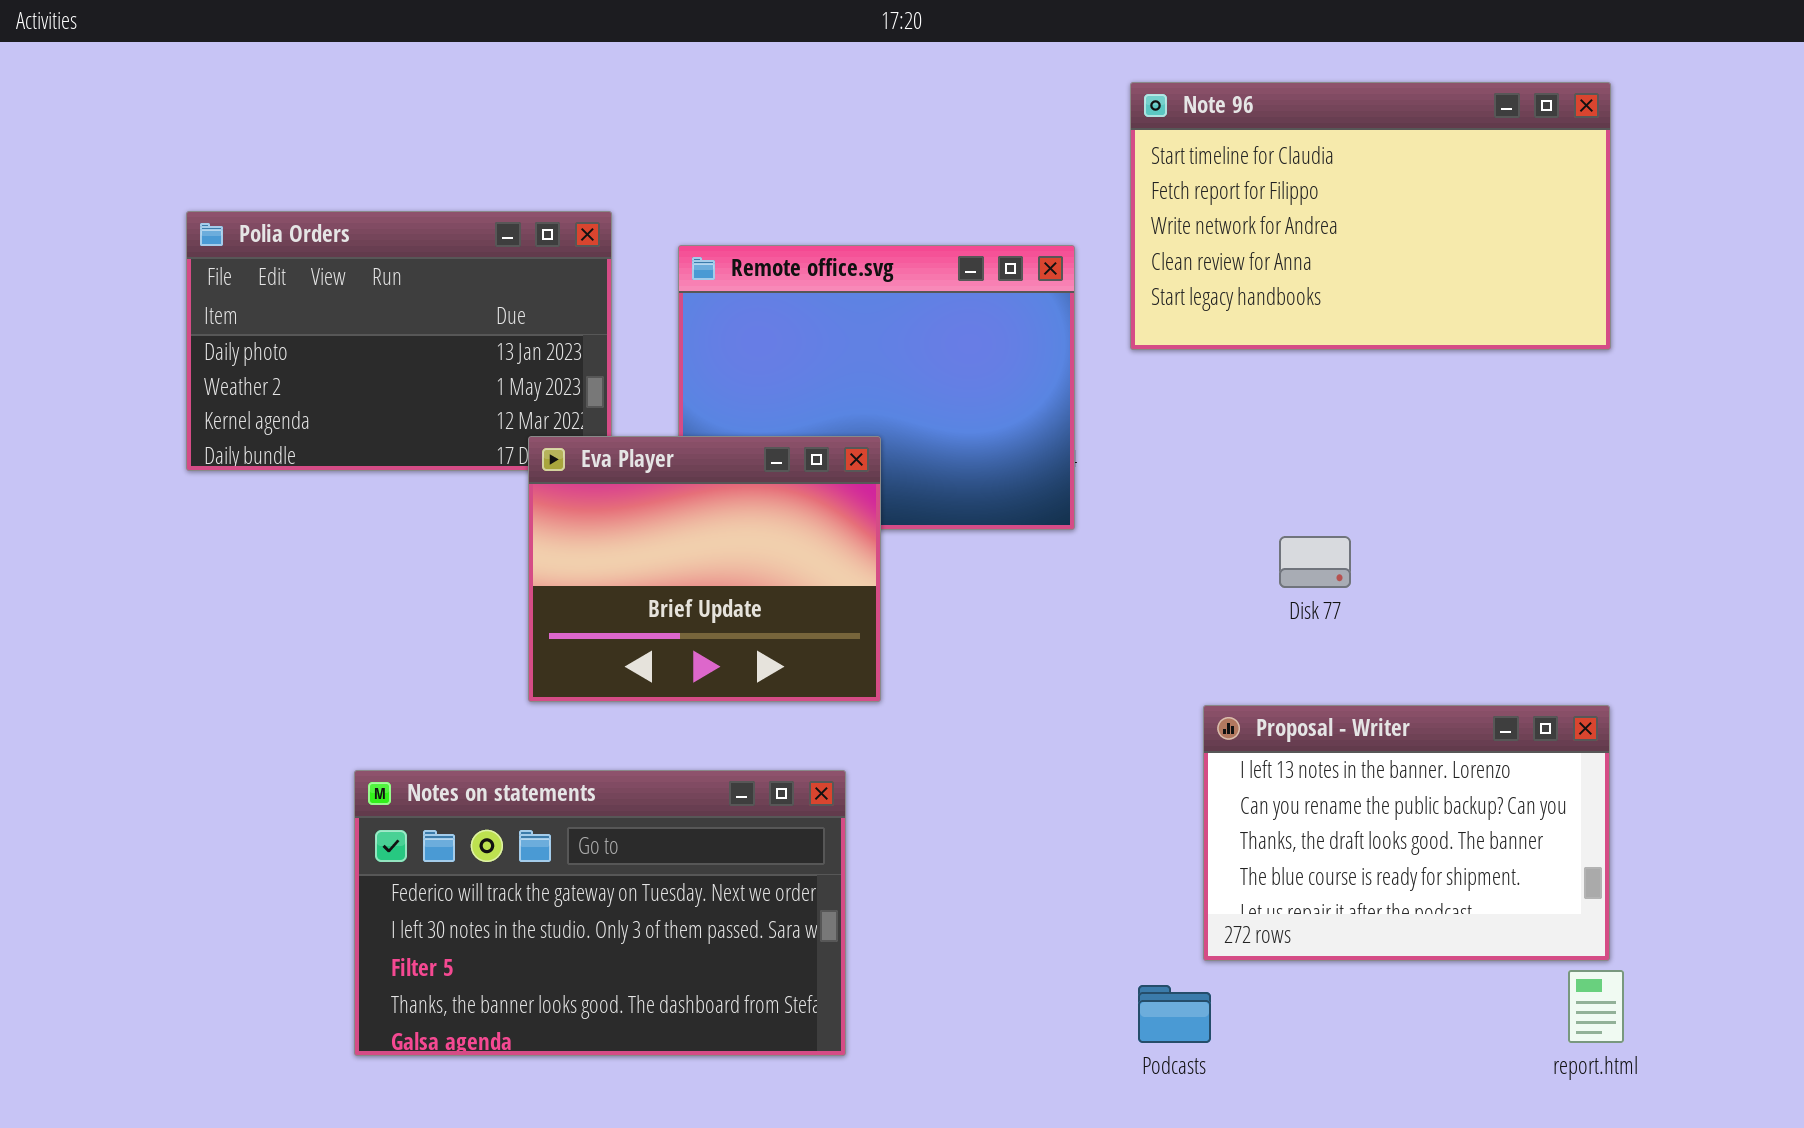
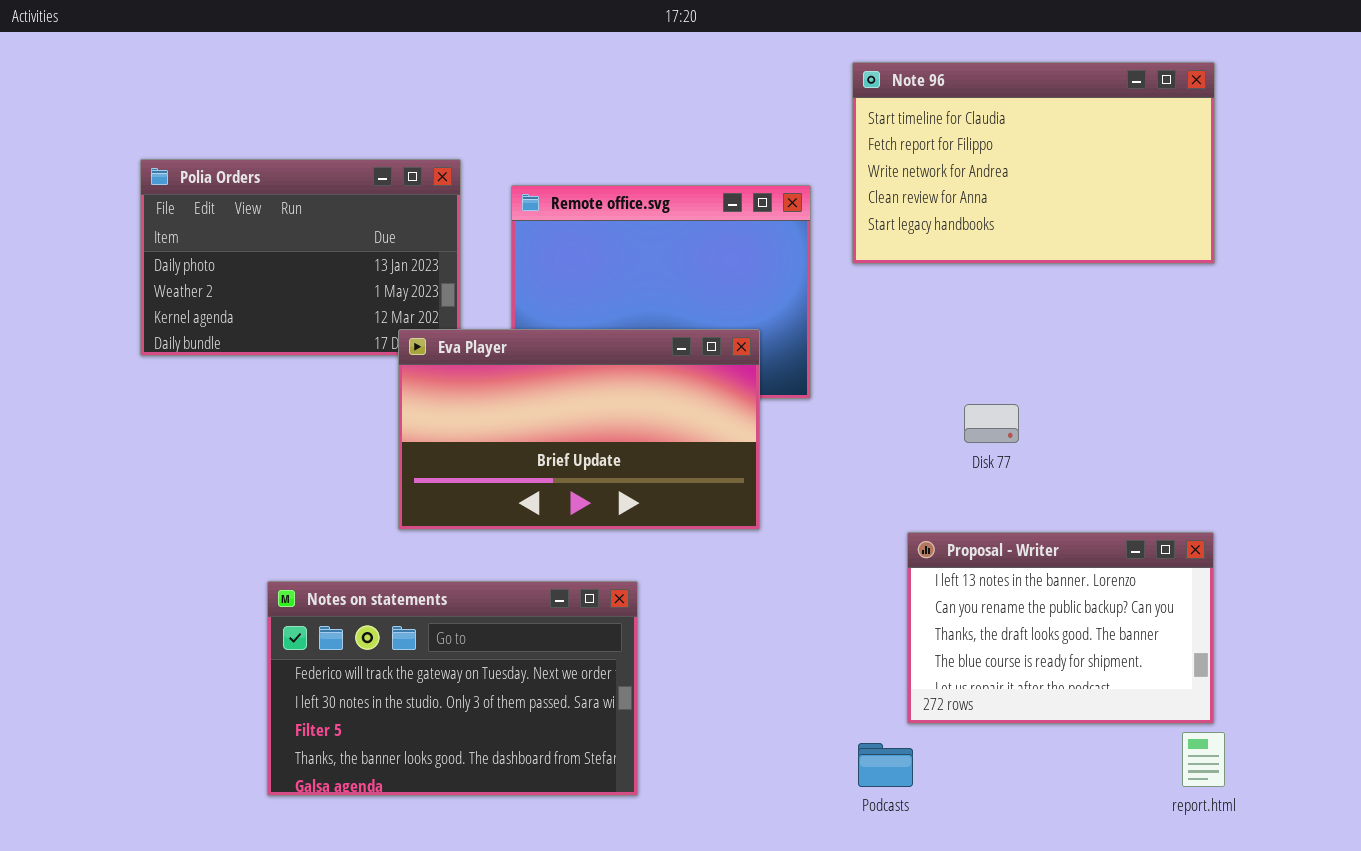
Eva Player: [528,436,881,702] -> [398,329,760,530], resized

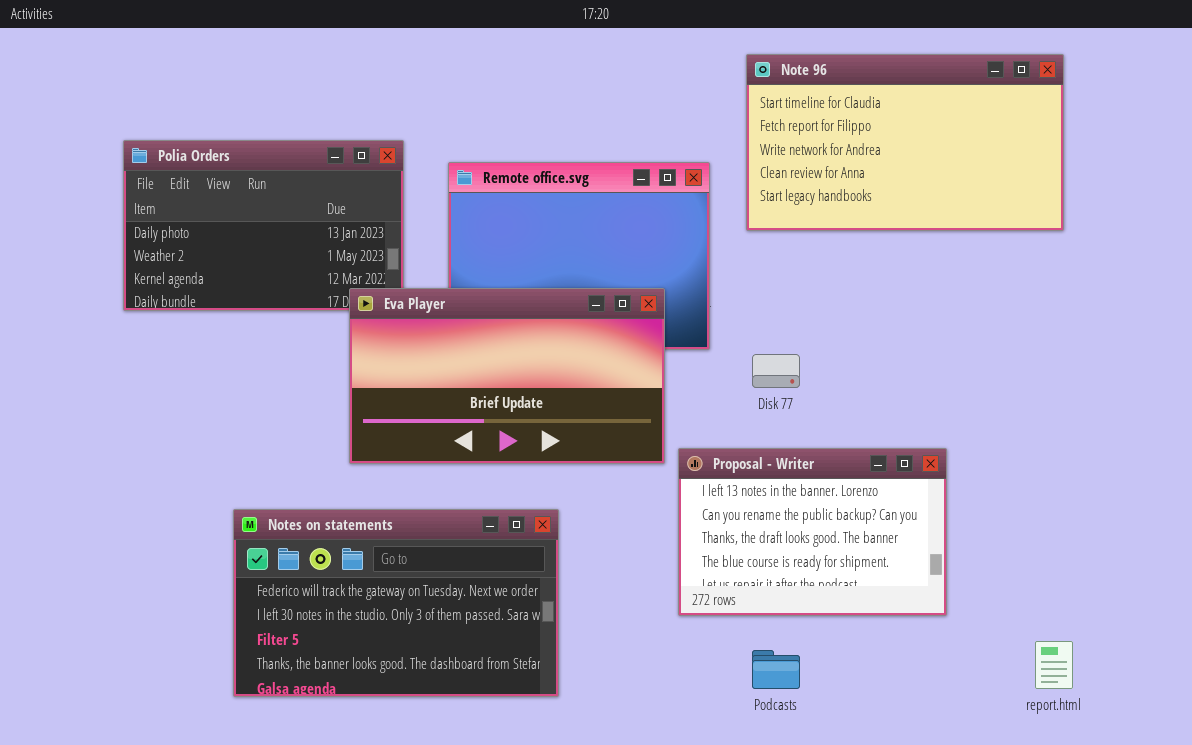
Disk 77: [964,404,1019,443] -> [752,354,800,388], moved
Proposal - Writer: [907,532,1214,724] -> [678,448,947,616], moved

